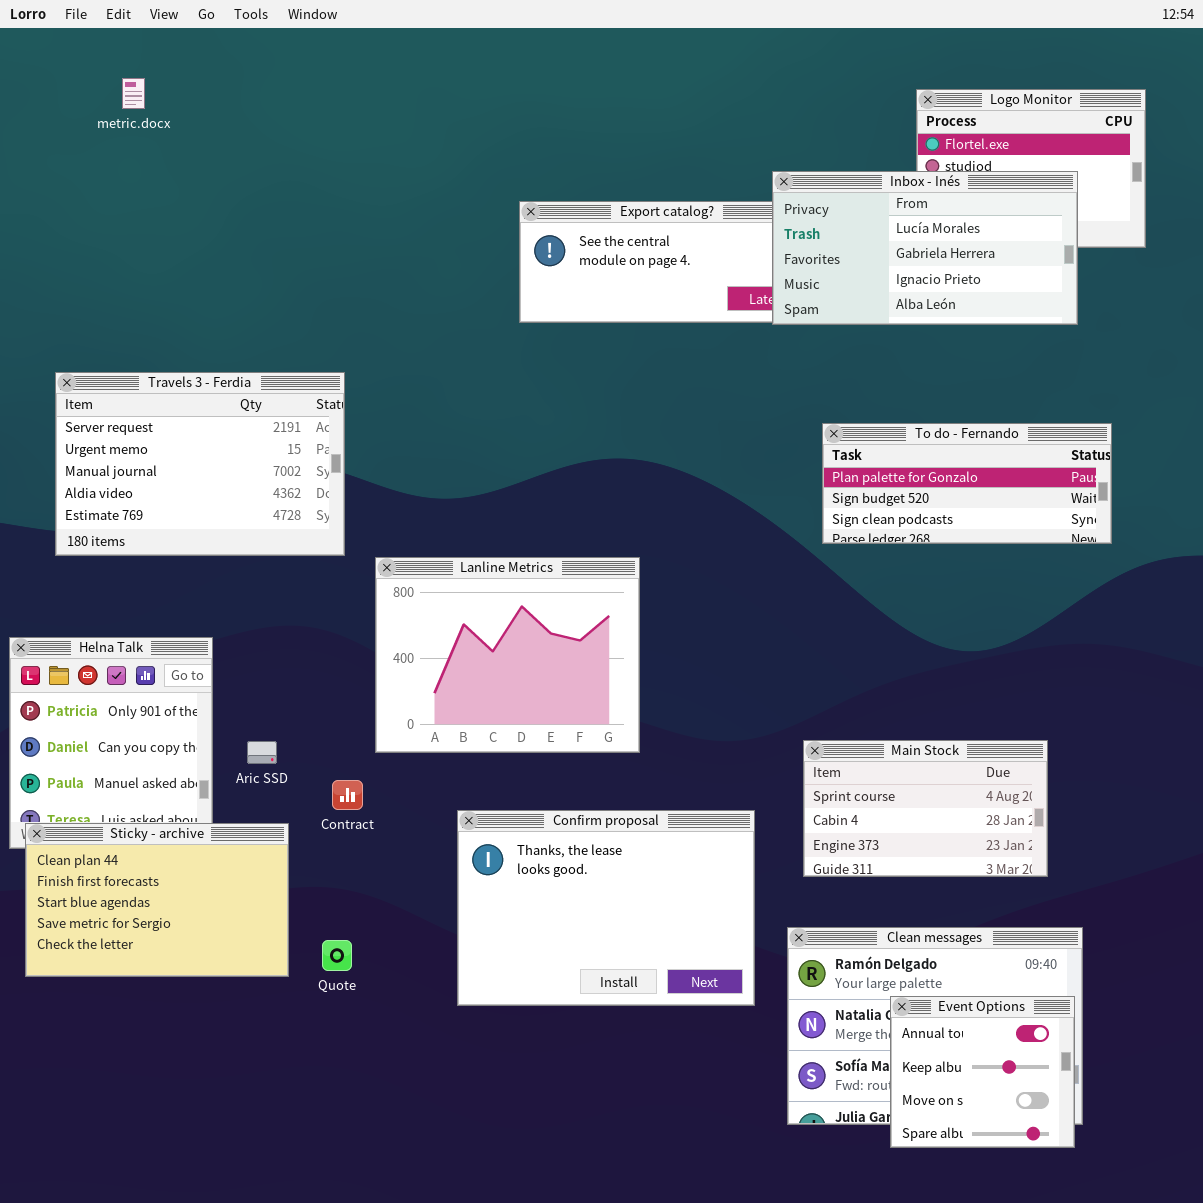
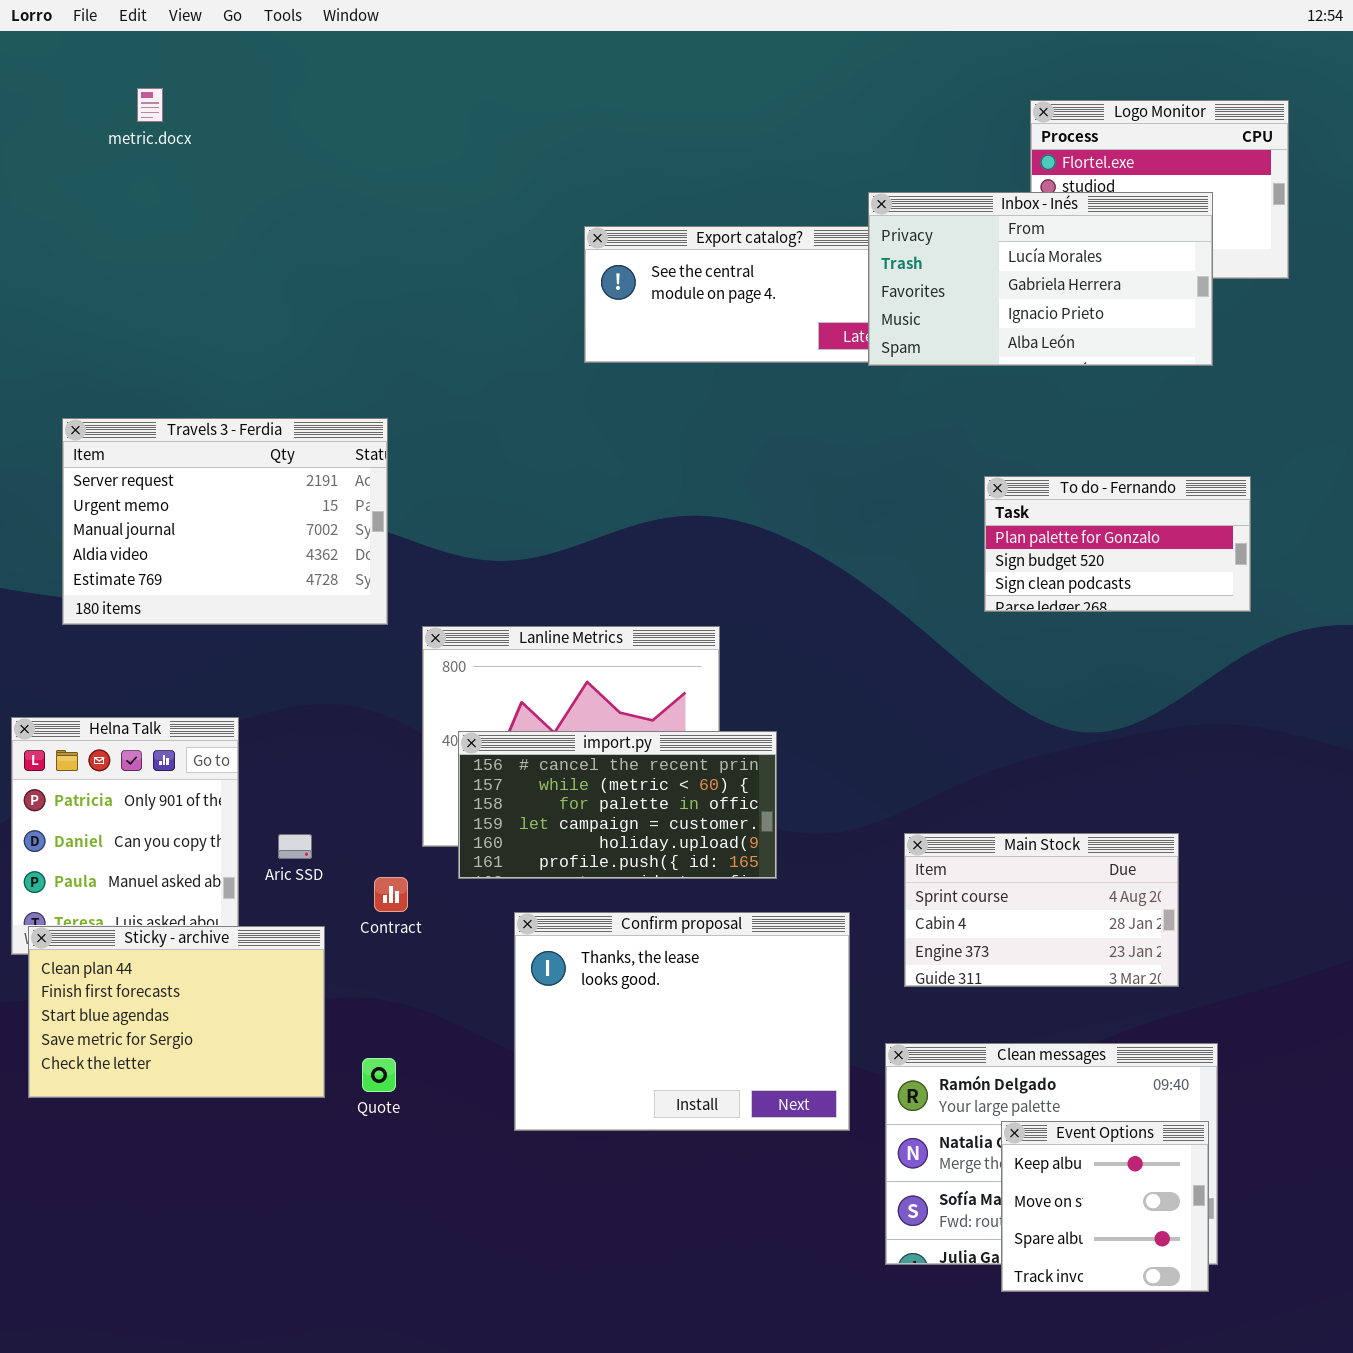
To do - Fernando: [822,423,1112,544] -> [984,476,1251,612], resized
import.py: none -> [458,731,777,879], opened
Event Options: [890,996,1075,1148] -> [1001,1121,1209,1292], scrolled down 1 row

